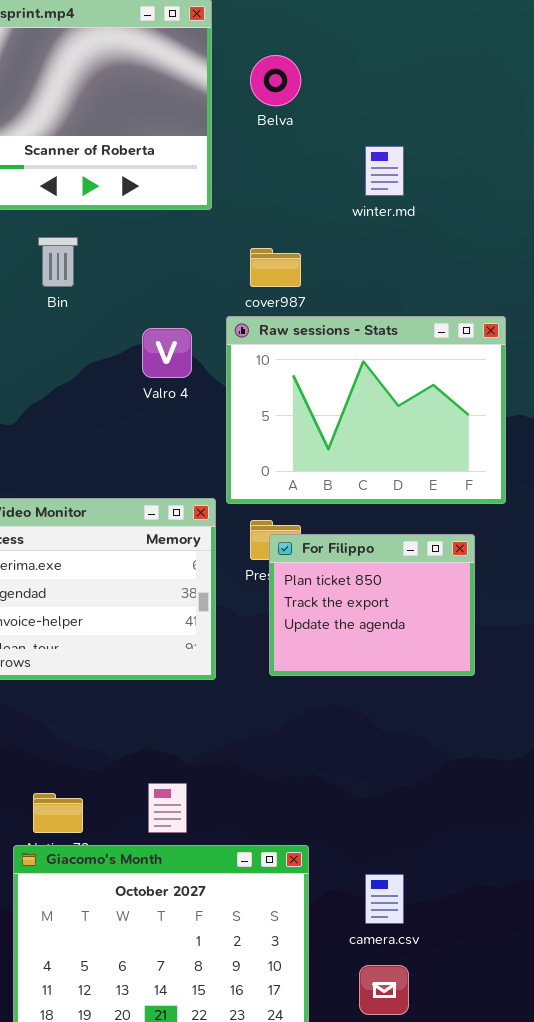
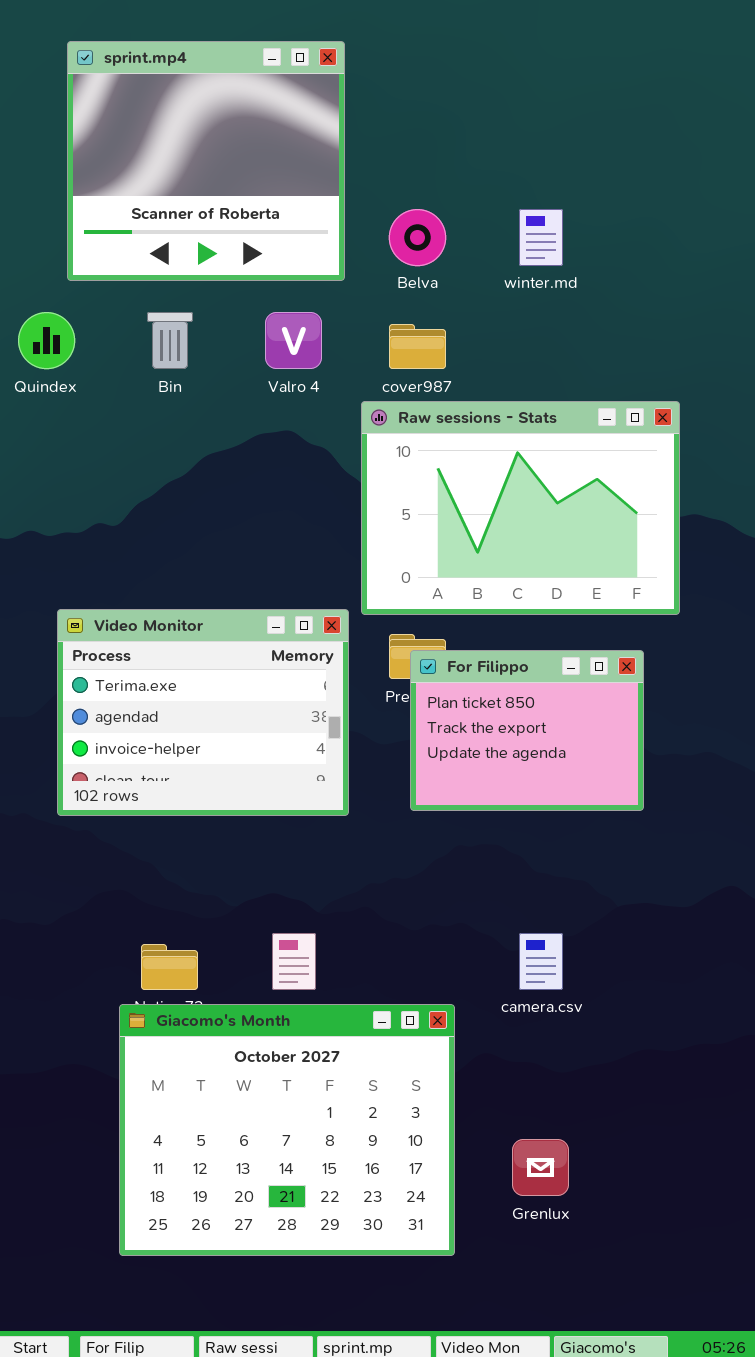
Belva: [250,55,301,106] -> [389,209,446,266], moved
Valro 4: [142,328,192,378] -> [265,312,322,369], moved
camera.csv: [365,874,404,924] -> [519,933,563,990], moved

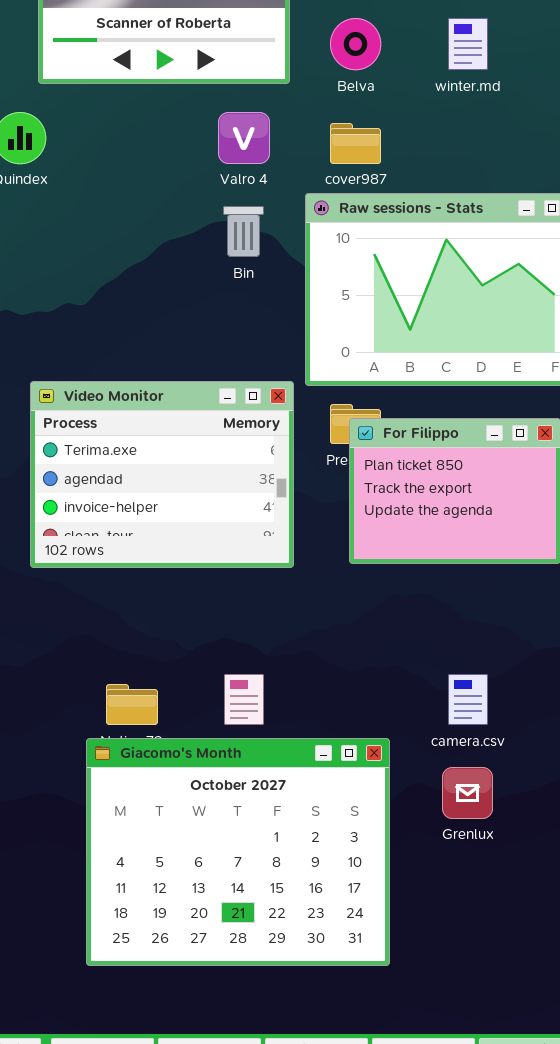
Bin: [147,312,193,369] -> [223,206,264,257], moved
Grenlux: [512,1139,569,1196] -> [442,767,493,819], moved

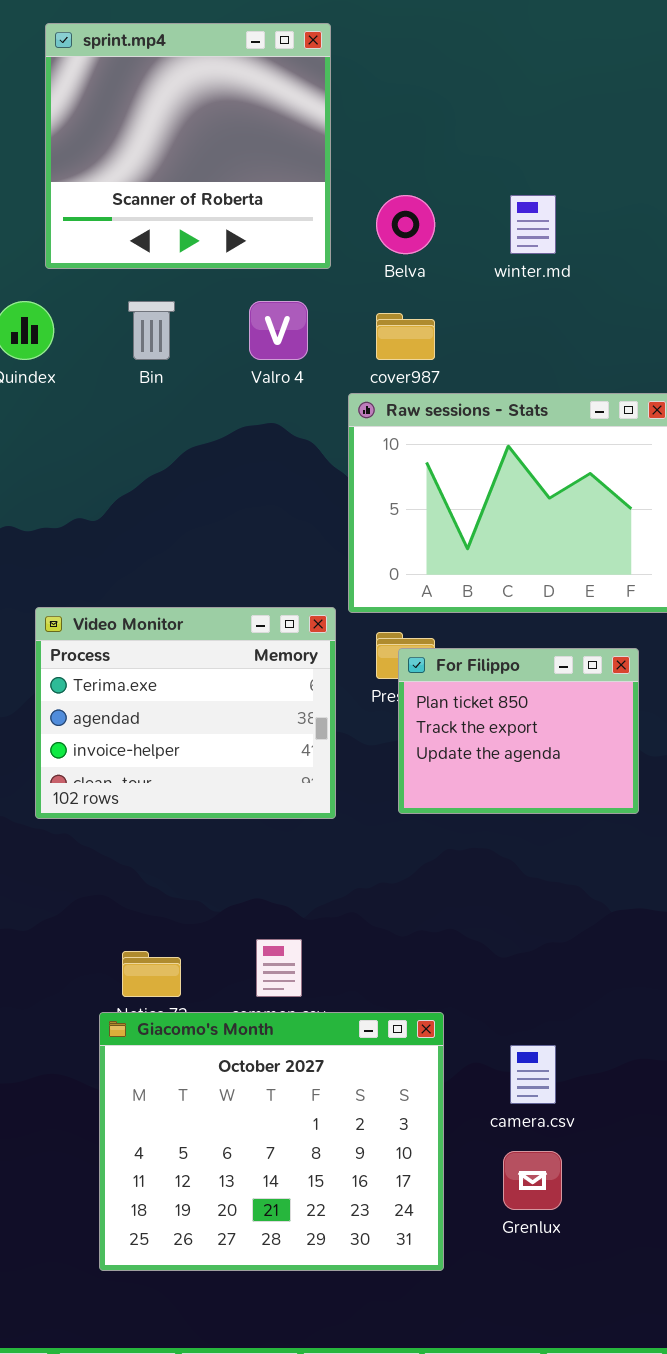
Bin: [223,206,264,257] -> [128,301,175,360], moved
camera.csv: [448,674,488,725] -> [510,1045,556,1104], moved
Grenlux: [442,767,493,819] -> [503,1151,562,1210], moved

